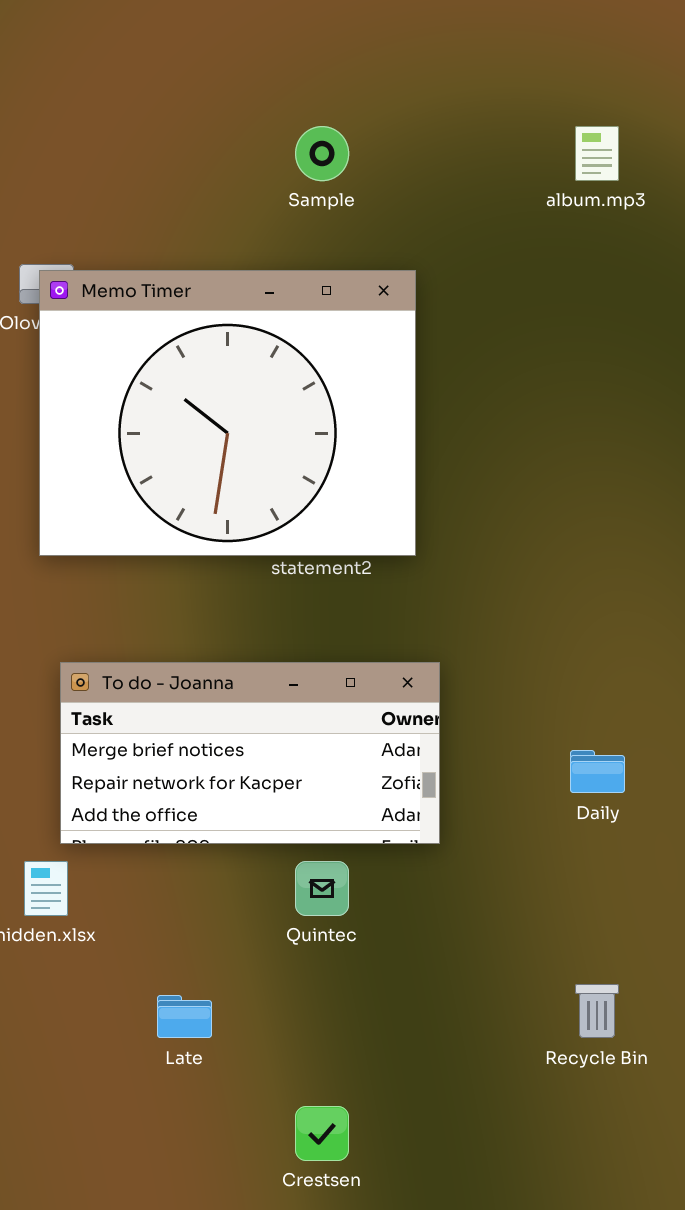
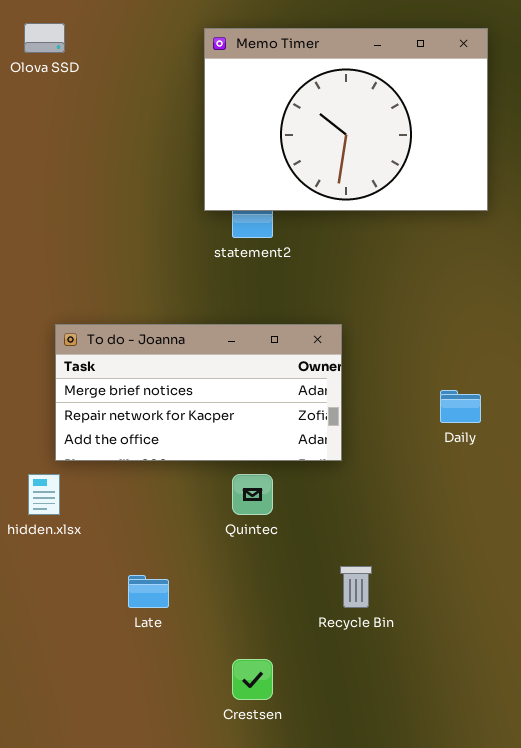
Memo Timer: [39,270,416,556] -> [204,28,488,211], moved, resized
Recycle Bin: [575,984,619,1038] -> [340,566,372,608], moved

